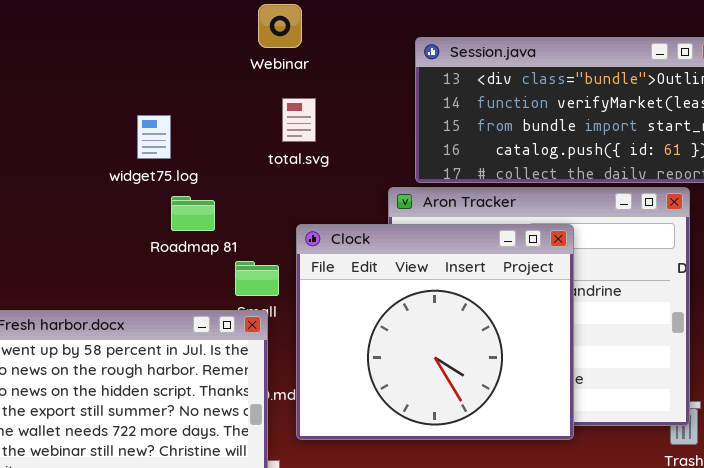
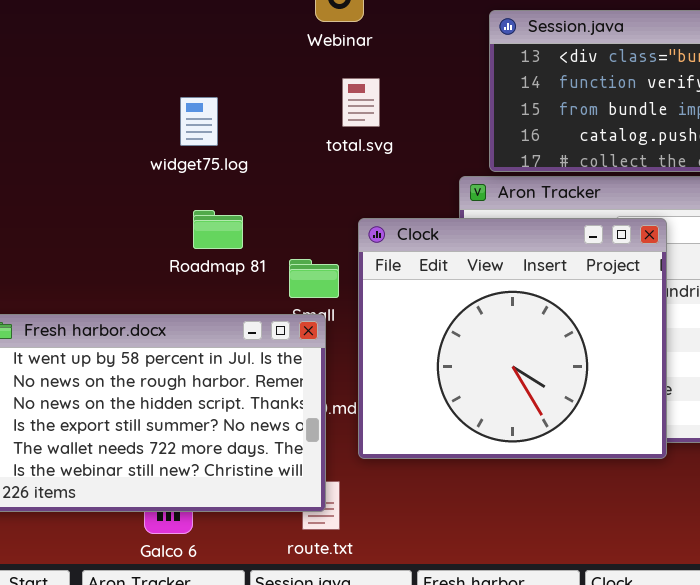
Roadmap 81: [171,196,215,231] -> [193,210,243,249], moved

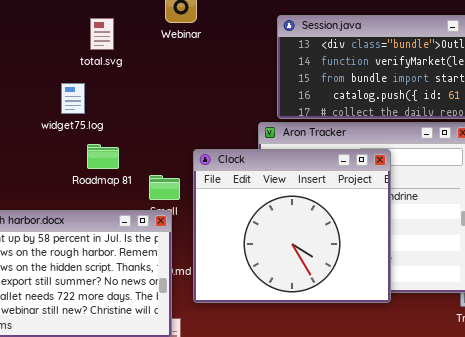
total.svg: [342,78,380,127] -> [90,18,114,50], moved
widget75.log: [180,97,218,146] -> [61,83,85,114], moved

